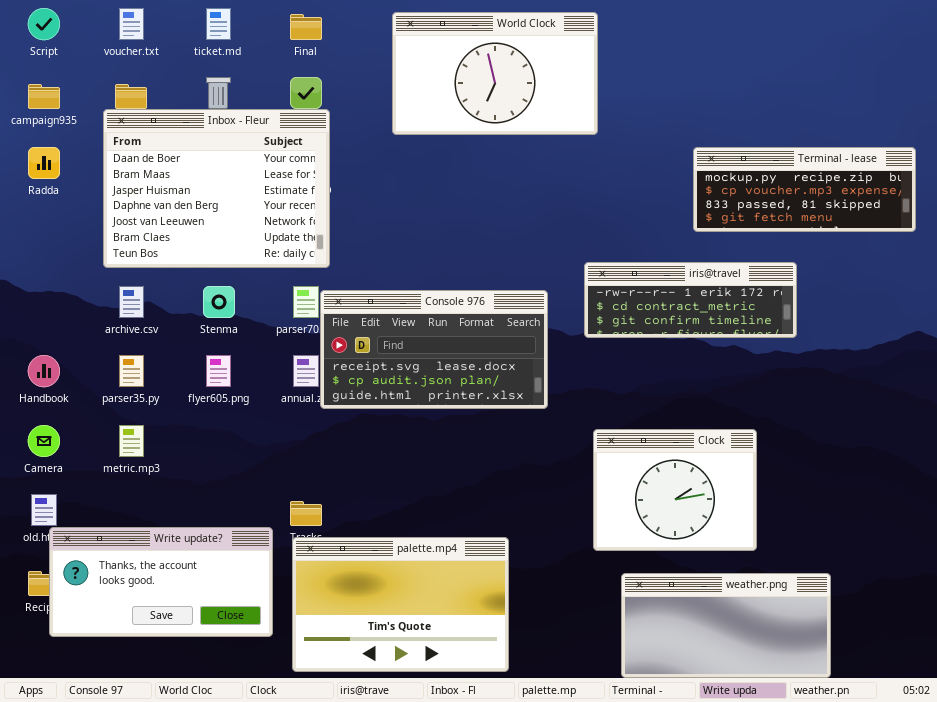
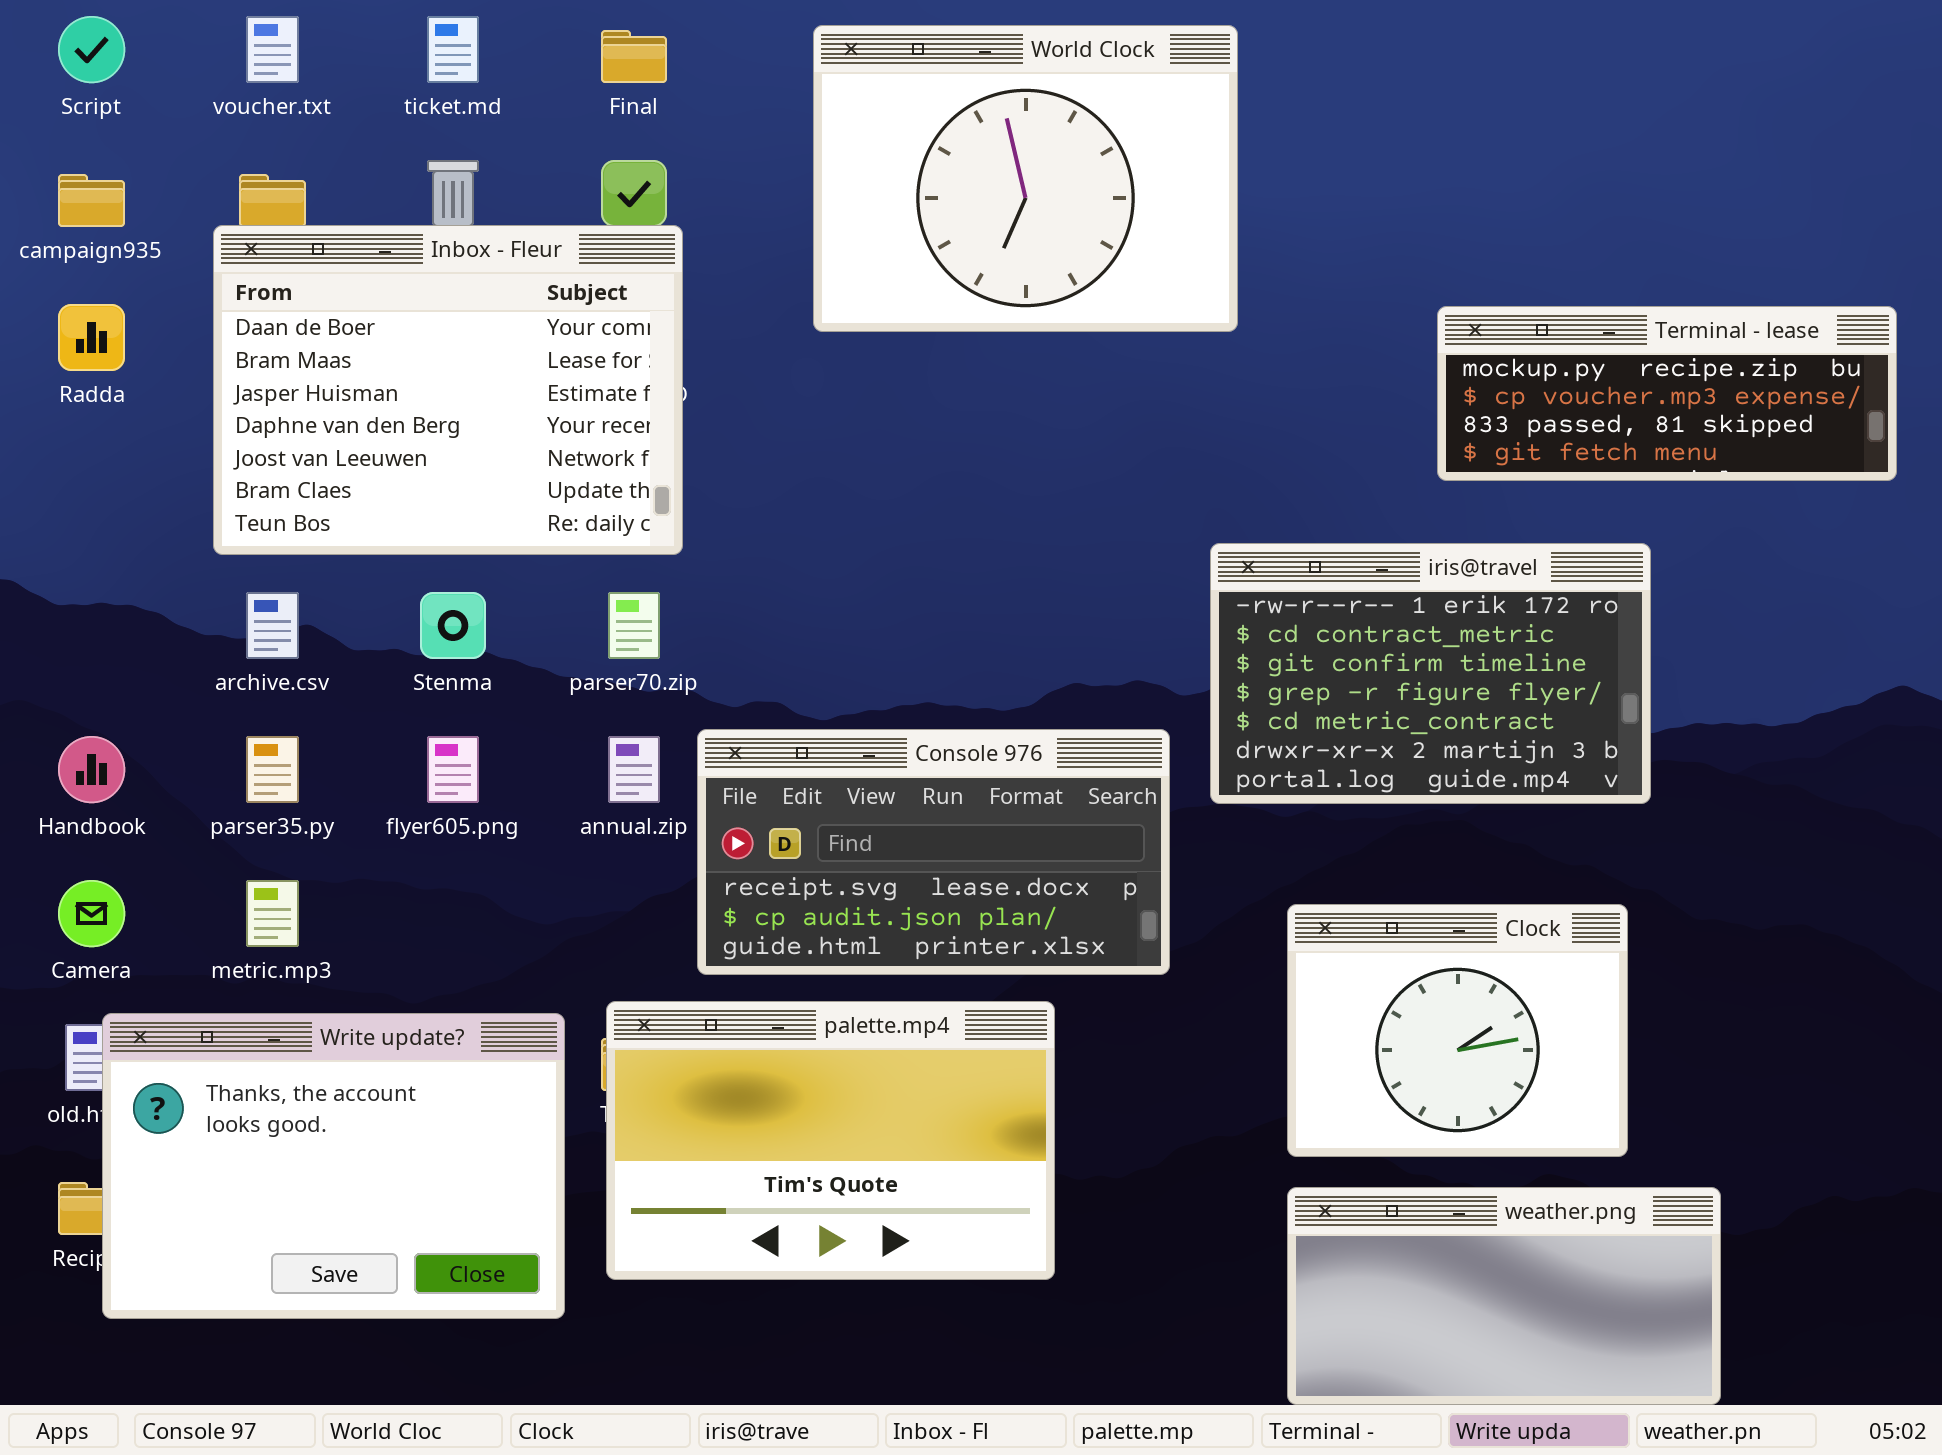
World Clock: [392,12,598,135] -> [813,25,1238,332], resized
iris@travel: [584,262,797,338] -> [1210,543,1651,804], resized
Console 976: [320,290,548,409] -> [697,729,1170,975], moved
Clock: [593,429,757,551] -> [1287,904,1628,1157], moved
Write update?: [49,527,273,637] -> [102,1013,565,1319], resized
palette.mp4: [292,537,509,672] -> [606,1001,1055,1280], moved

